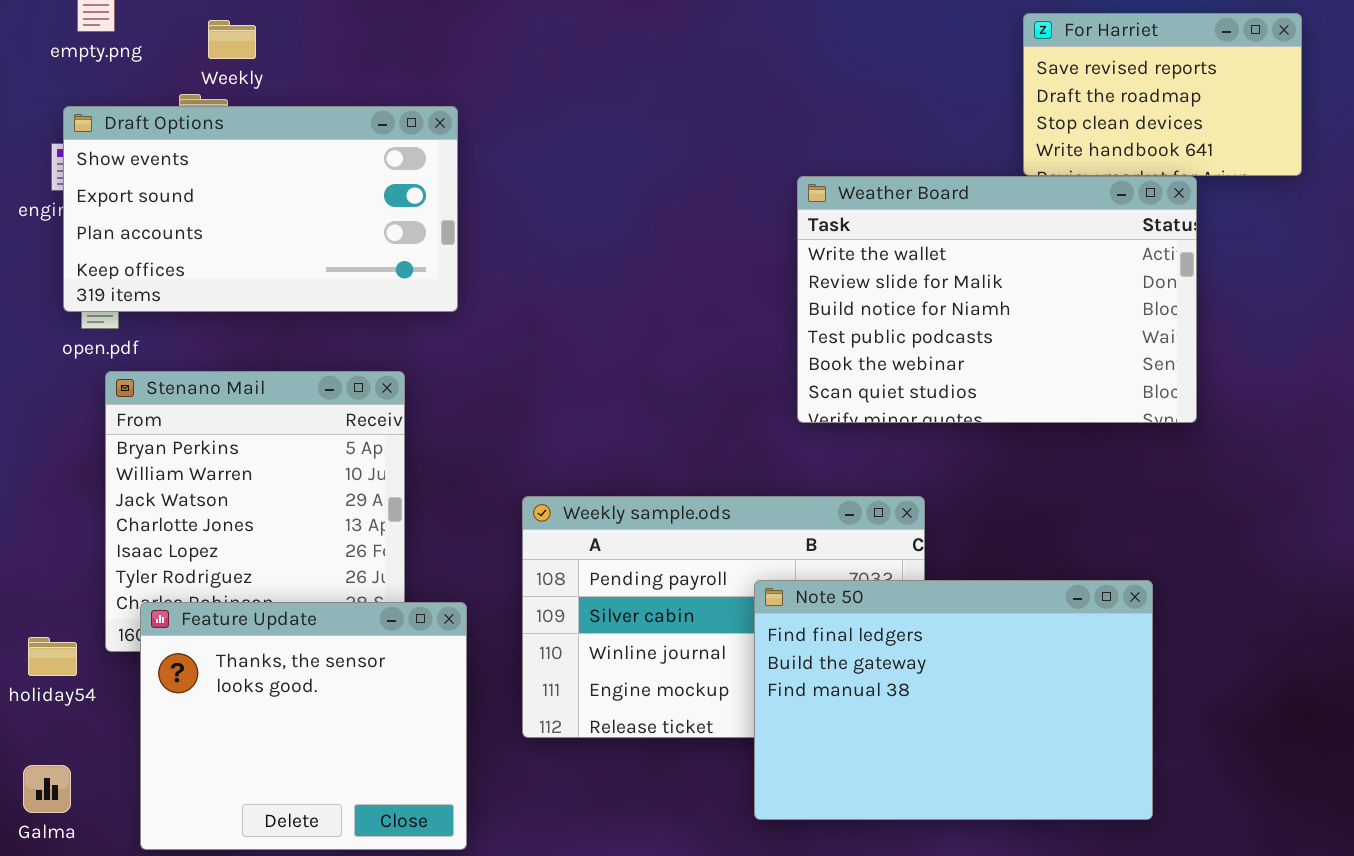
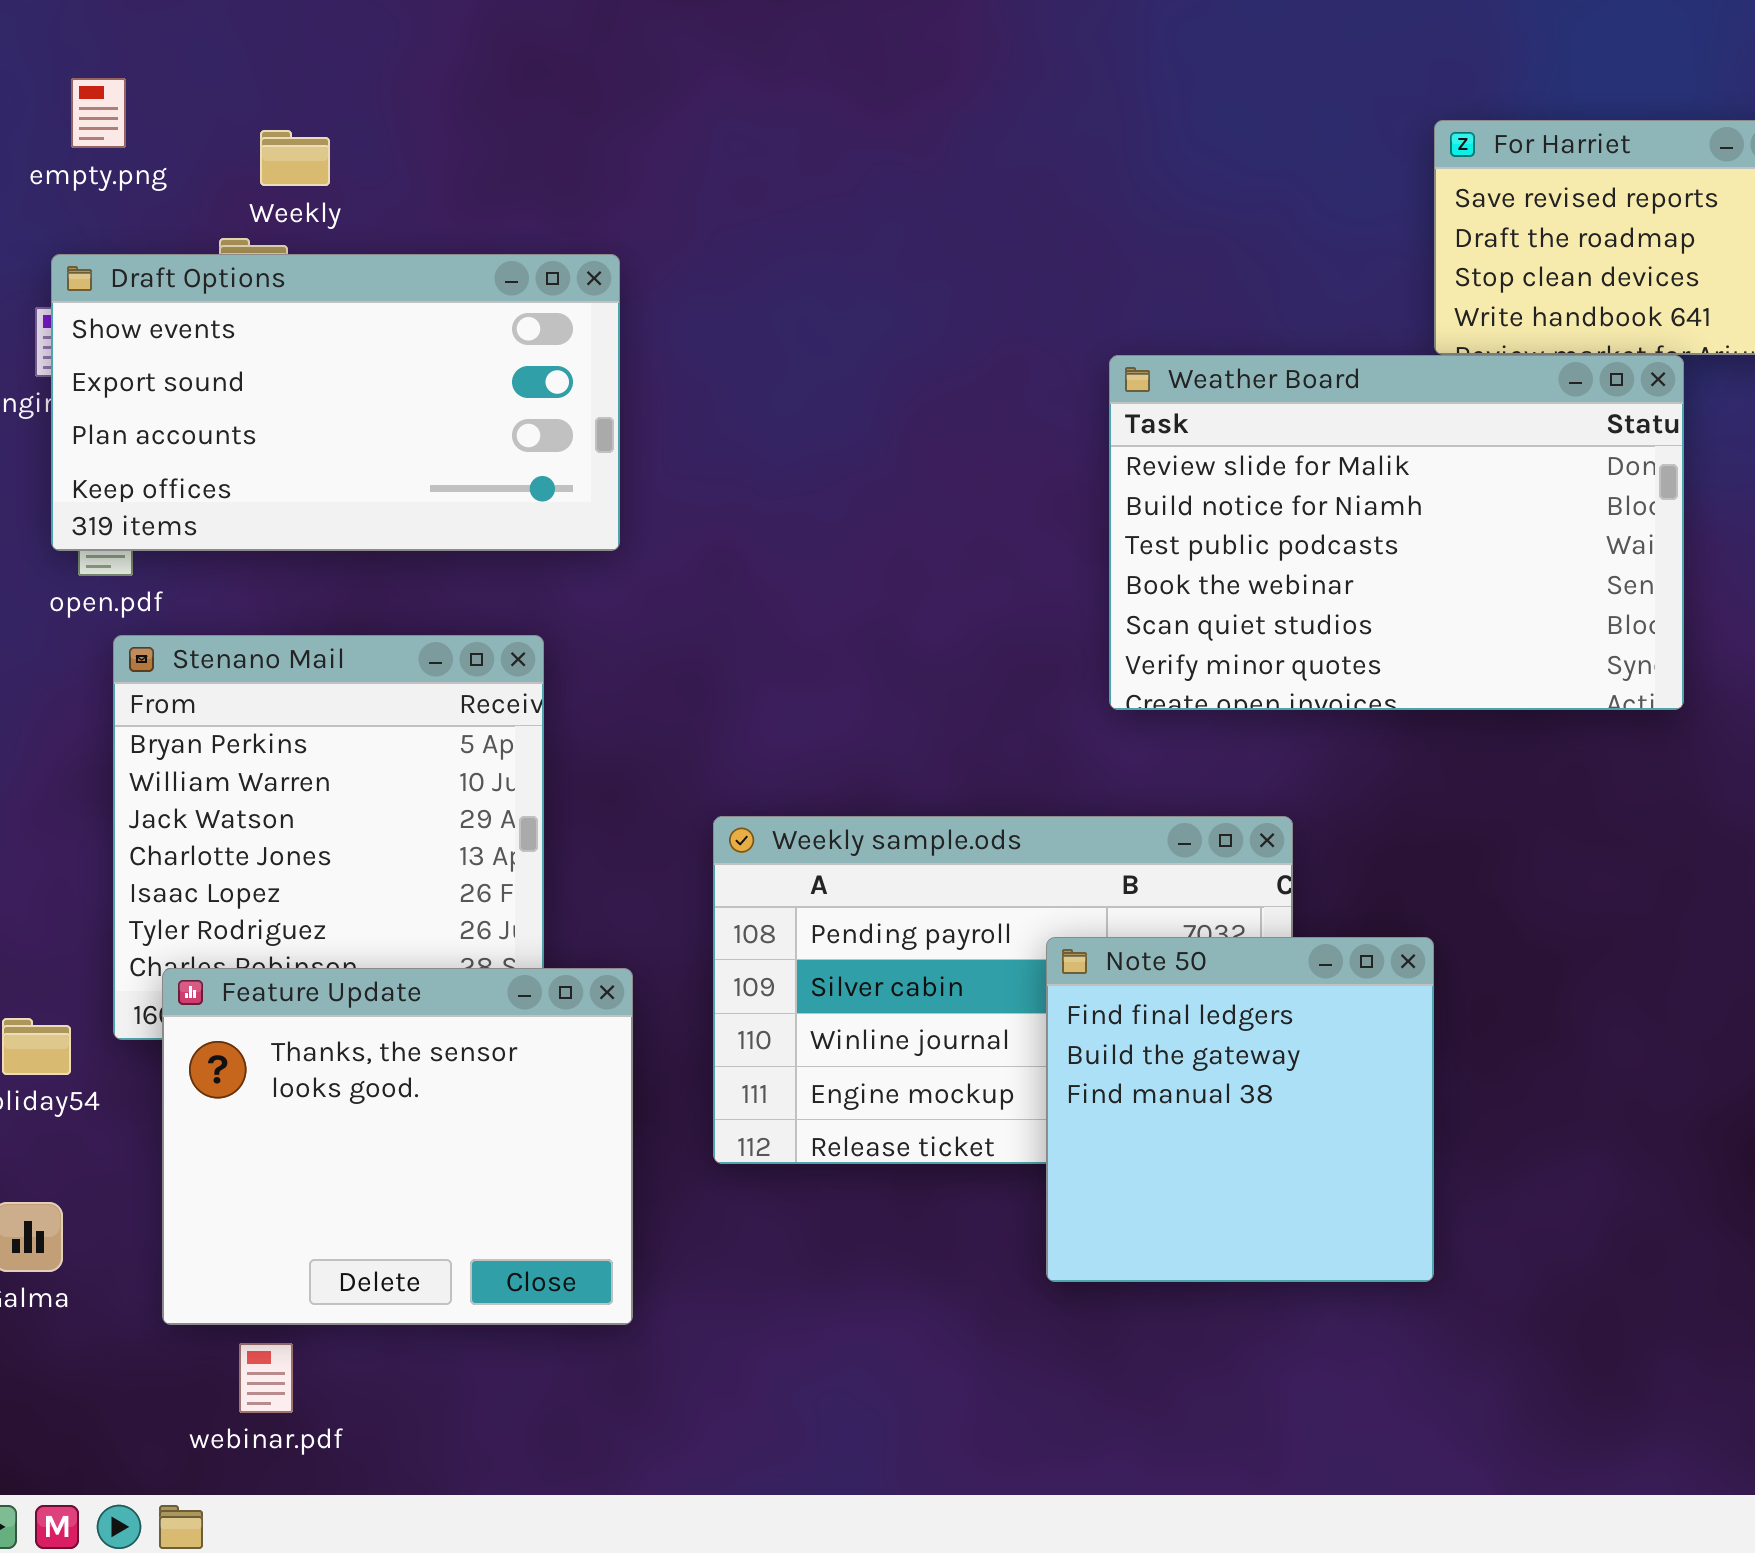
Weather Board: [797,176,1197,423] -> [1109,355,1684,710], scrolled down 1 row
Note 50: [754,580,1153,820] -> [1046,937,1434,1282], resized

